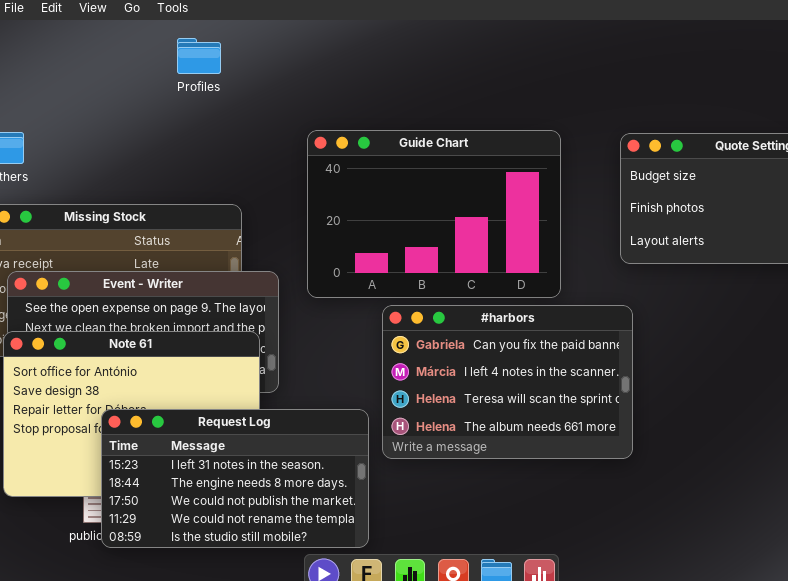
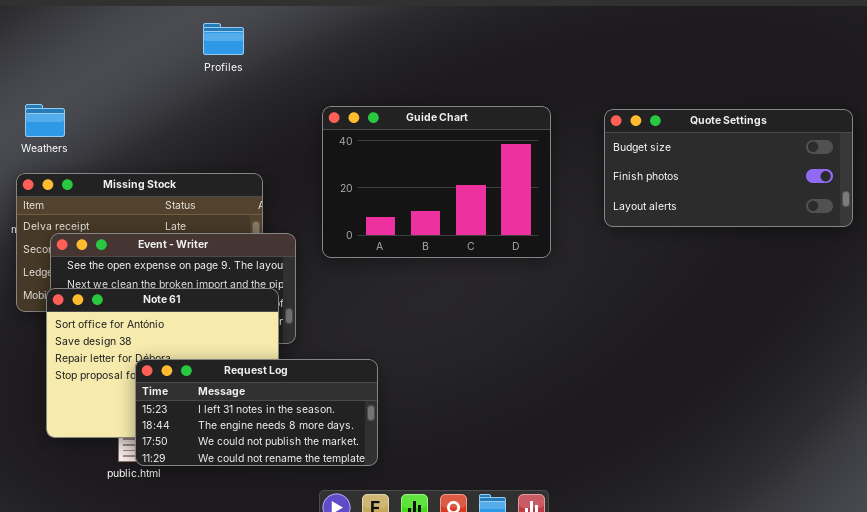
#harbors: [382,305,633,459] -> none, closed
Request Log: [101,409,369,548] -> [135,359,378,466], resized

